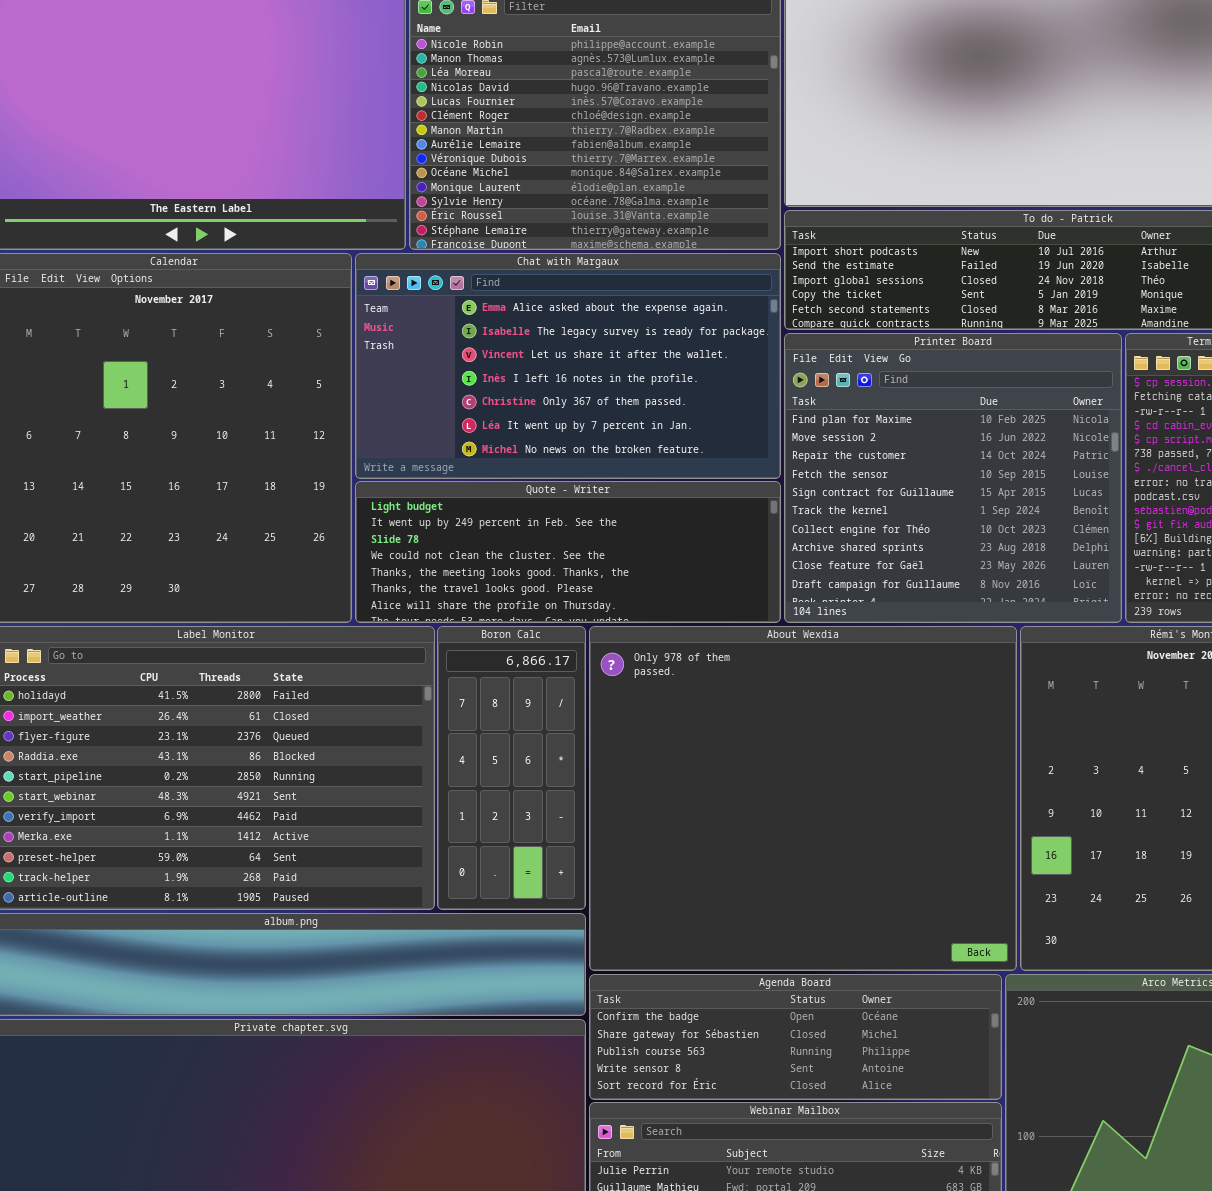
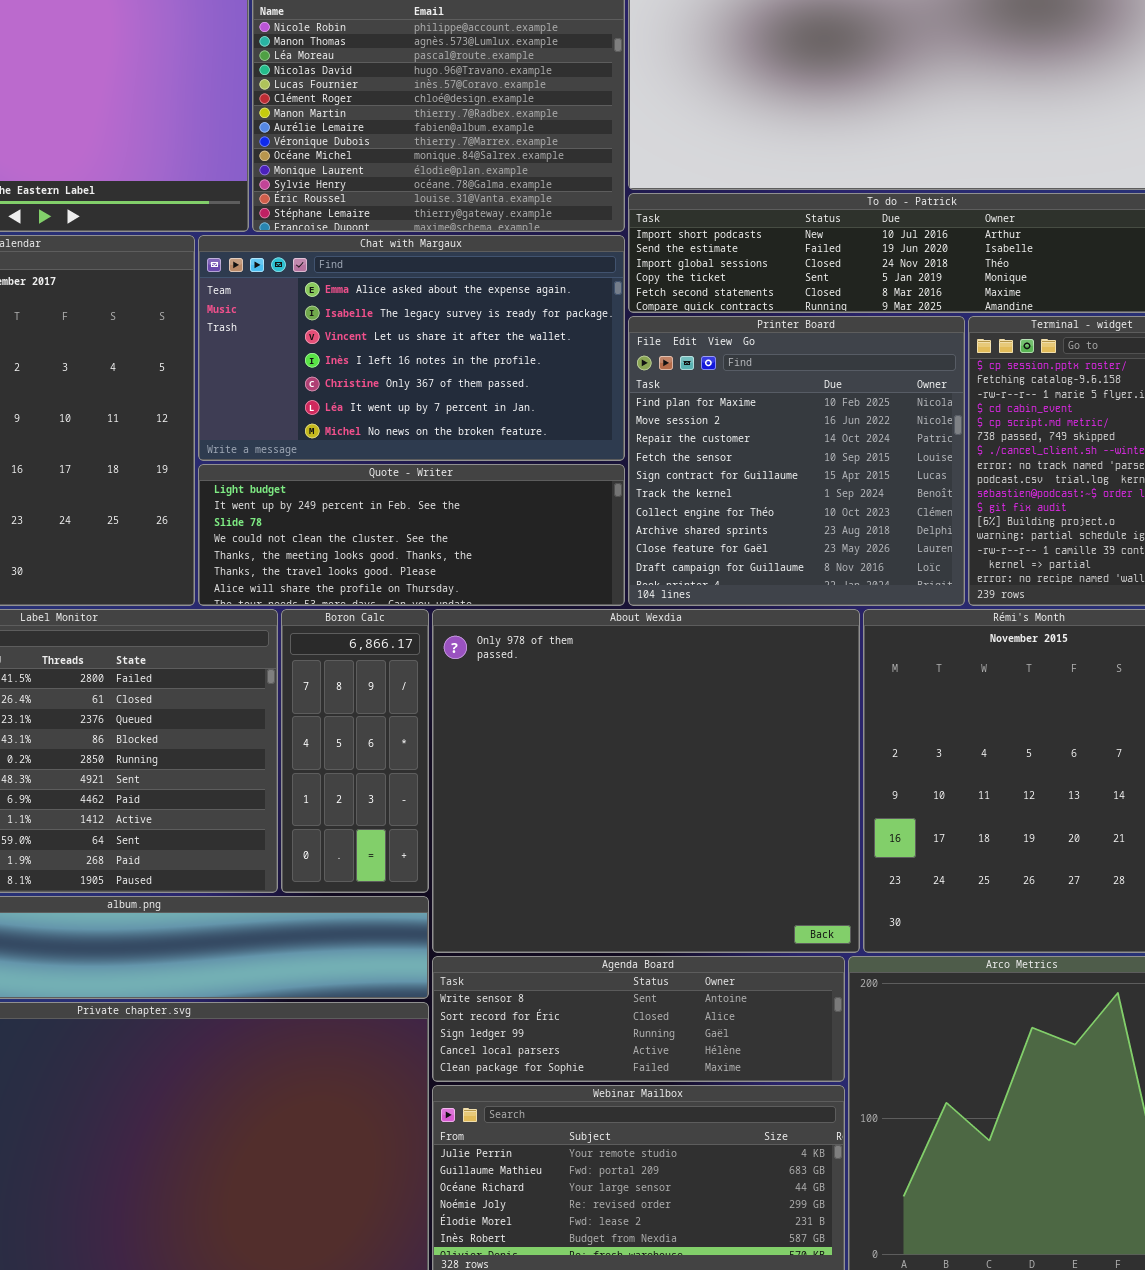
Agenda Board: [589,974,1002,1100] -> [432,956,845,1082], scrolled down 3 rows

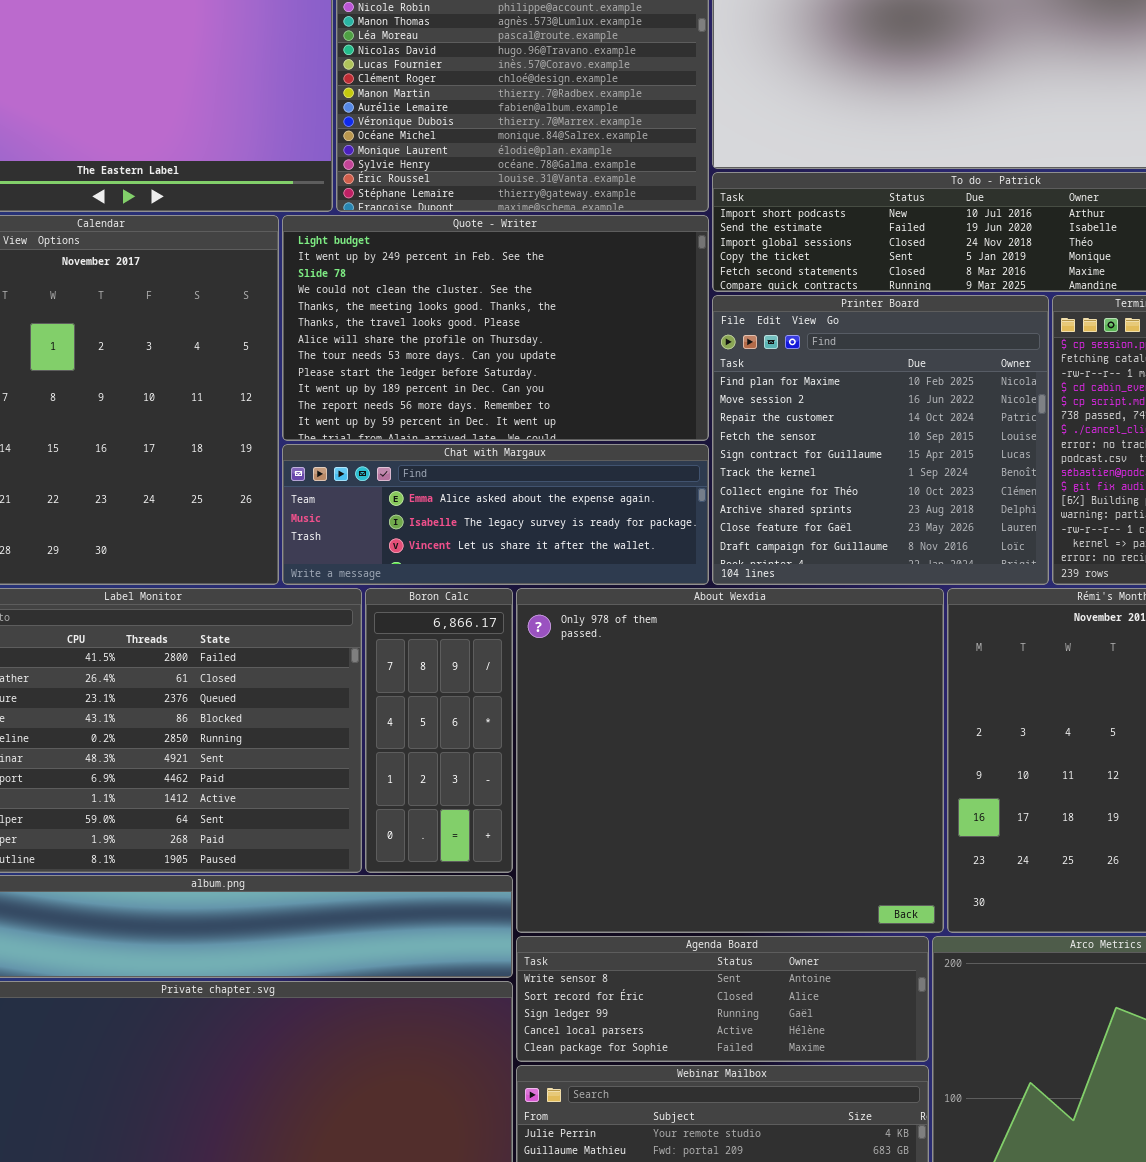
Chat with Margaux: [198,235,625,461] -> [282,444,709,585], moved, resized
Quote - Writer: [198,464,625,606] -> [282,215,709,441], moved, resized

